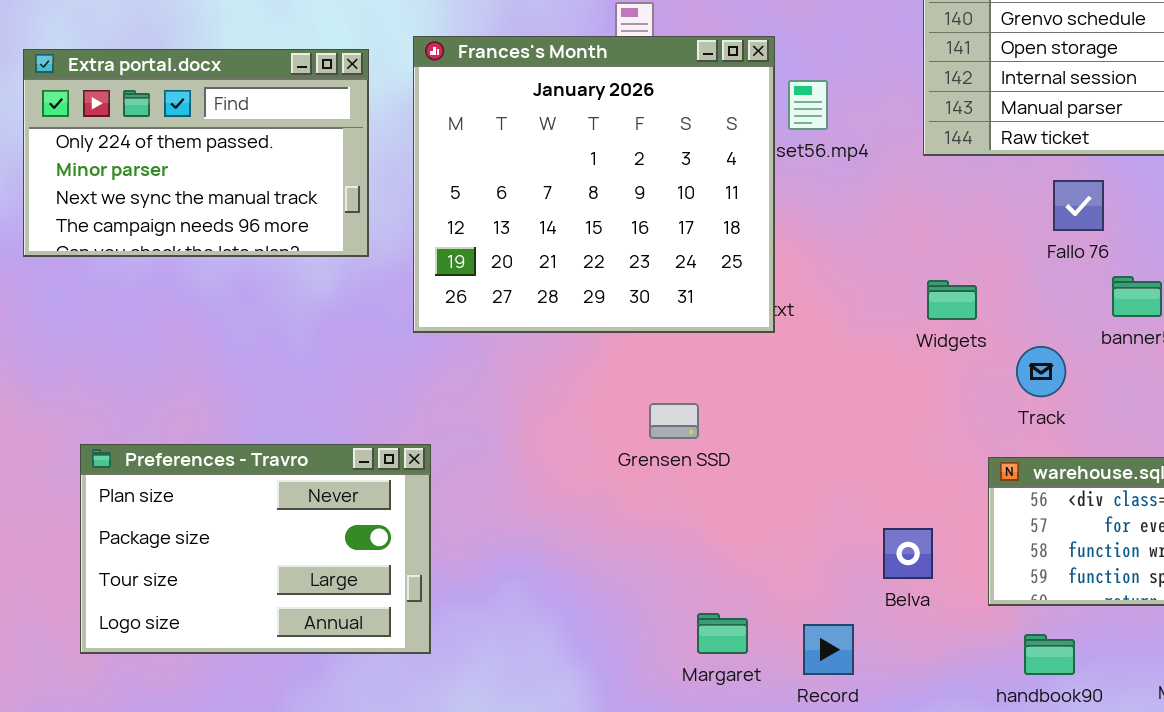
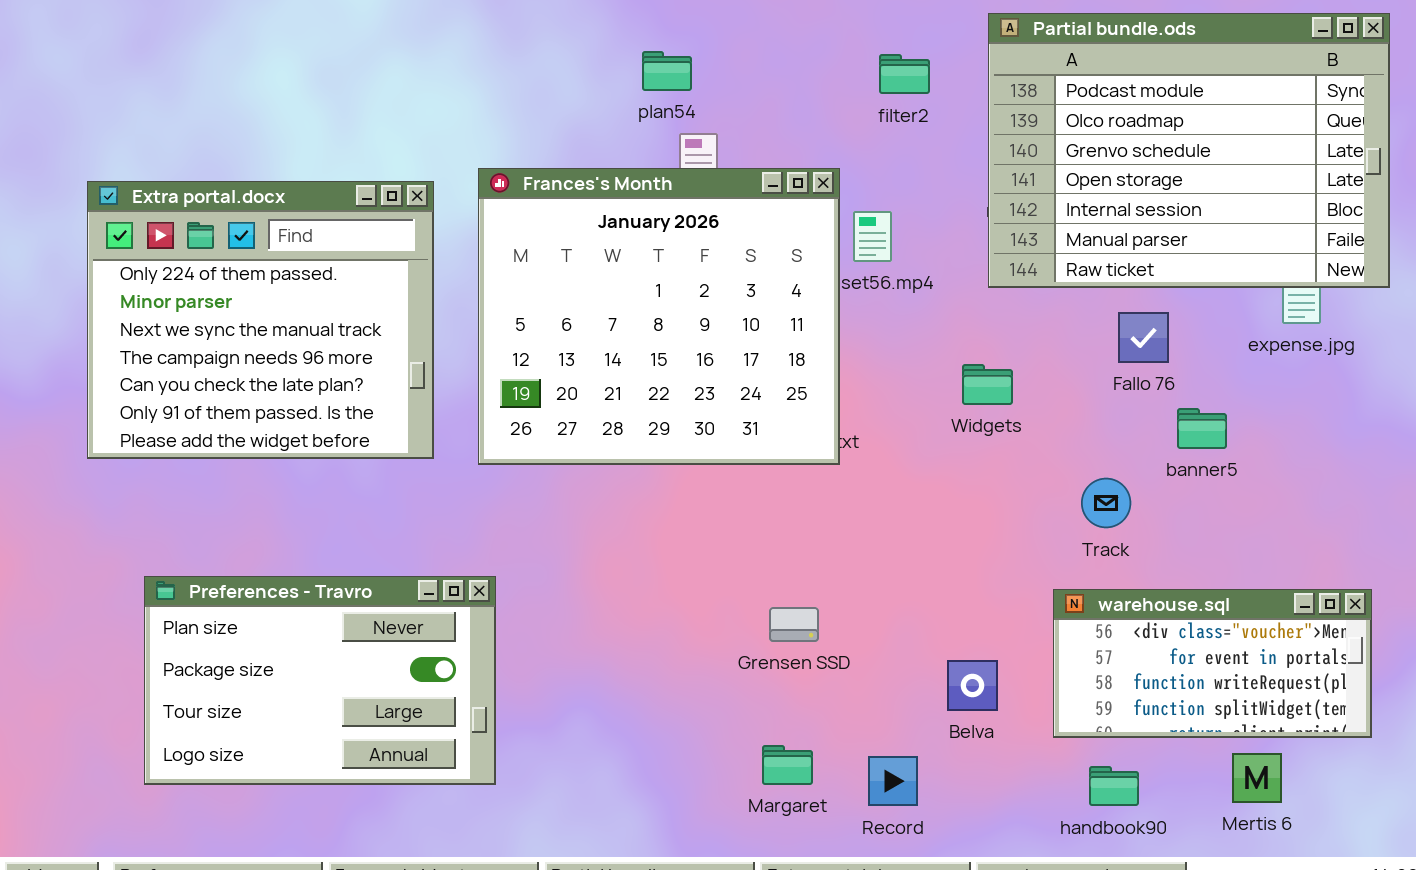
Extra portal.docx: [23,49,369,257] -> [87,181,434,459], resized
Widgets: [927,280,977,320] -> [962,364,1013,405], moved
Grensen SSD: [649,403,699,439] -> [769,607,819,642], moved

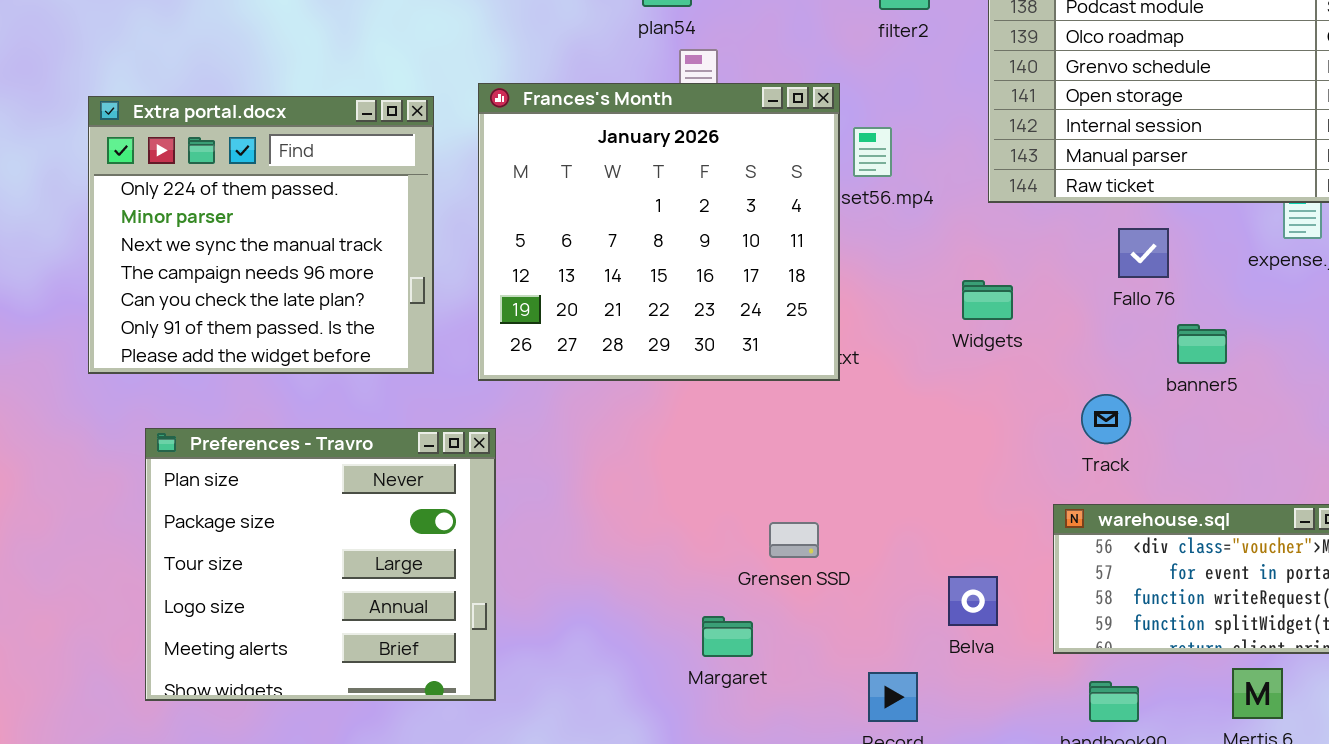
Preferences - Travro: [144,576,496,785] -> [145,428,496,701], resized
Margaret: [762,745,813,785] -> [702,616,753,657], moved

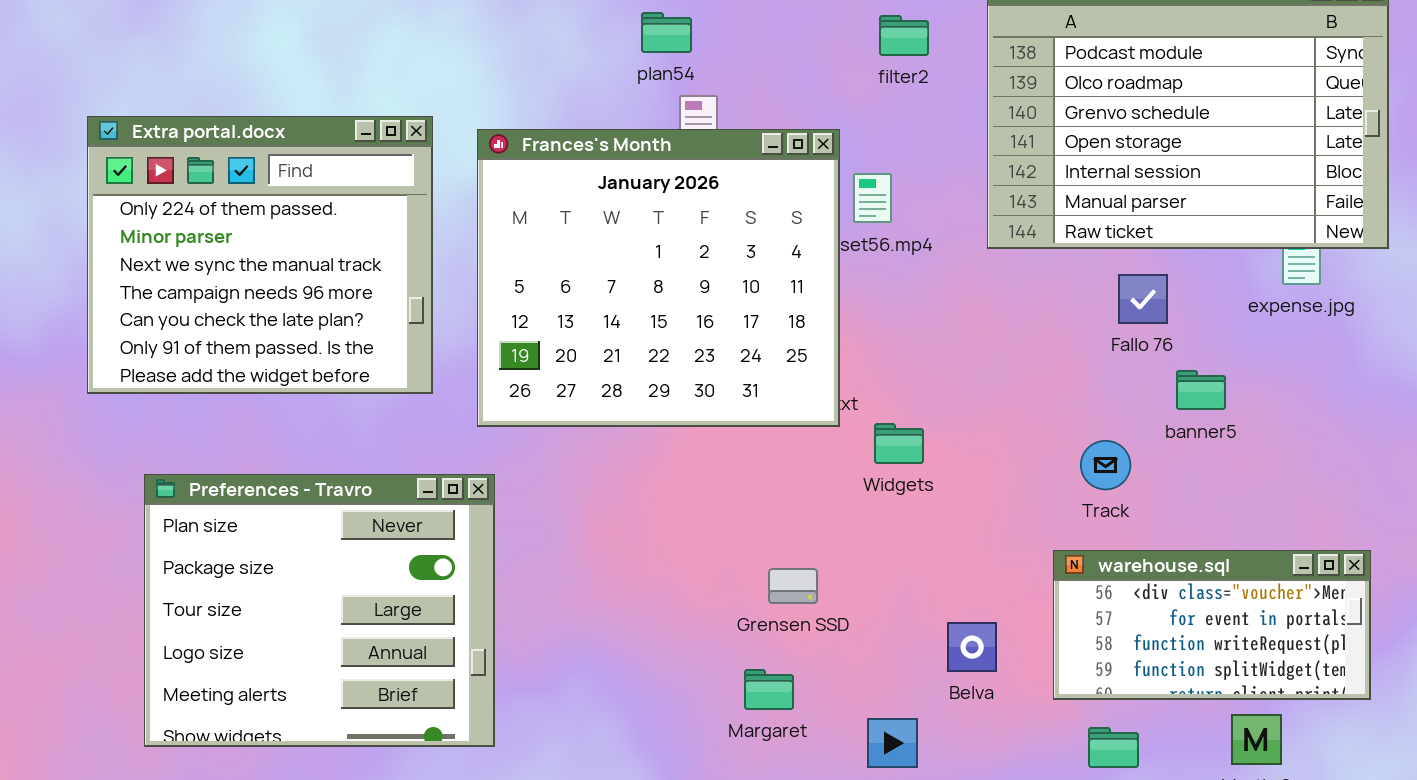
Extra portal.docx: [88,96,434,374] -> [87,116,433,394], moved
Widgets: [962,280,1013,320] -> [874,423,924,464], moved
Margaret: [702,616,753,657] -> [744,669,794,710], moved

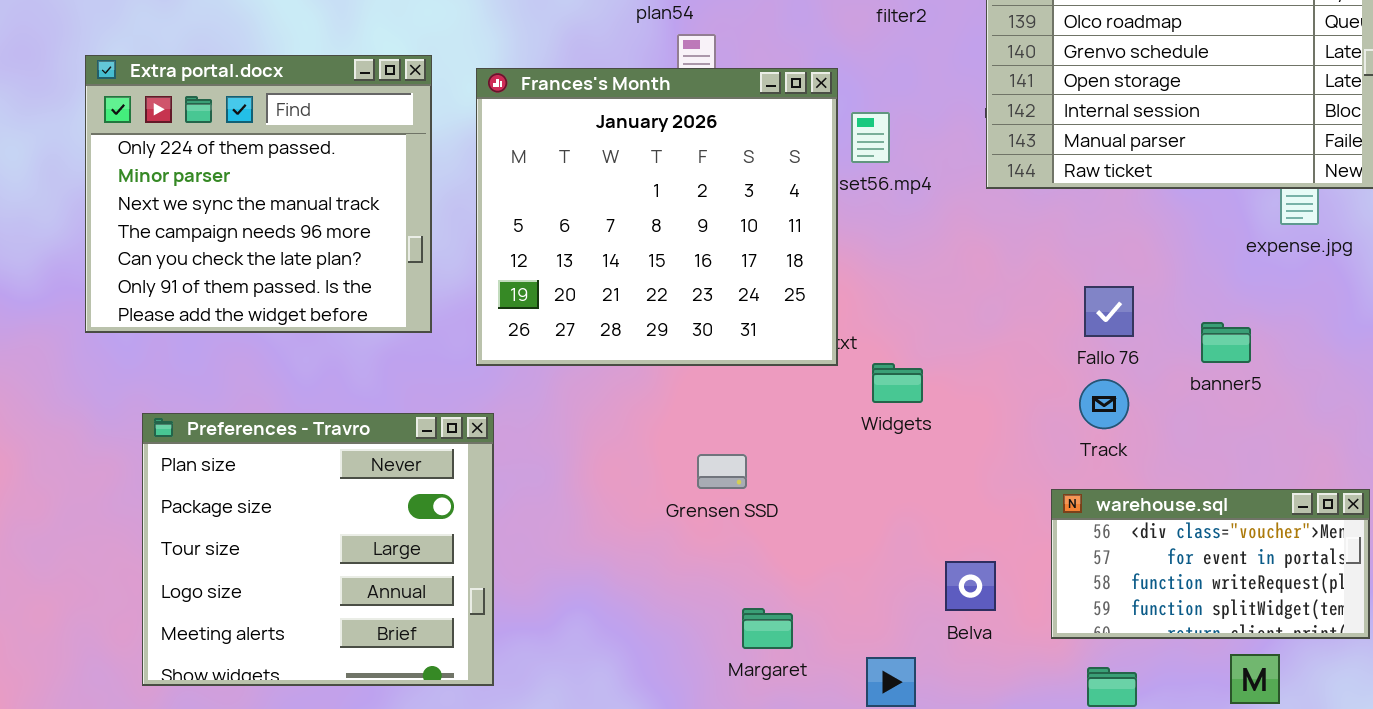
Fallo 76: [1118,274,1168,324] -> [1084,286,1134,337], moved
banner5: [1176,370,1226,410] -> [1201,322,1251,363], moved
Grensen SSD: [768,568,818,604] -> [697,454,747,489], moved

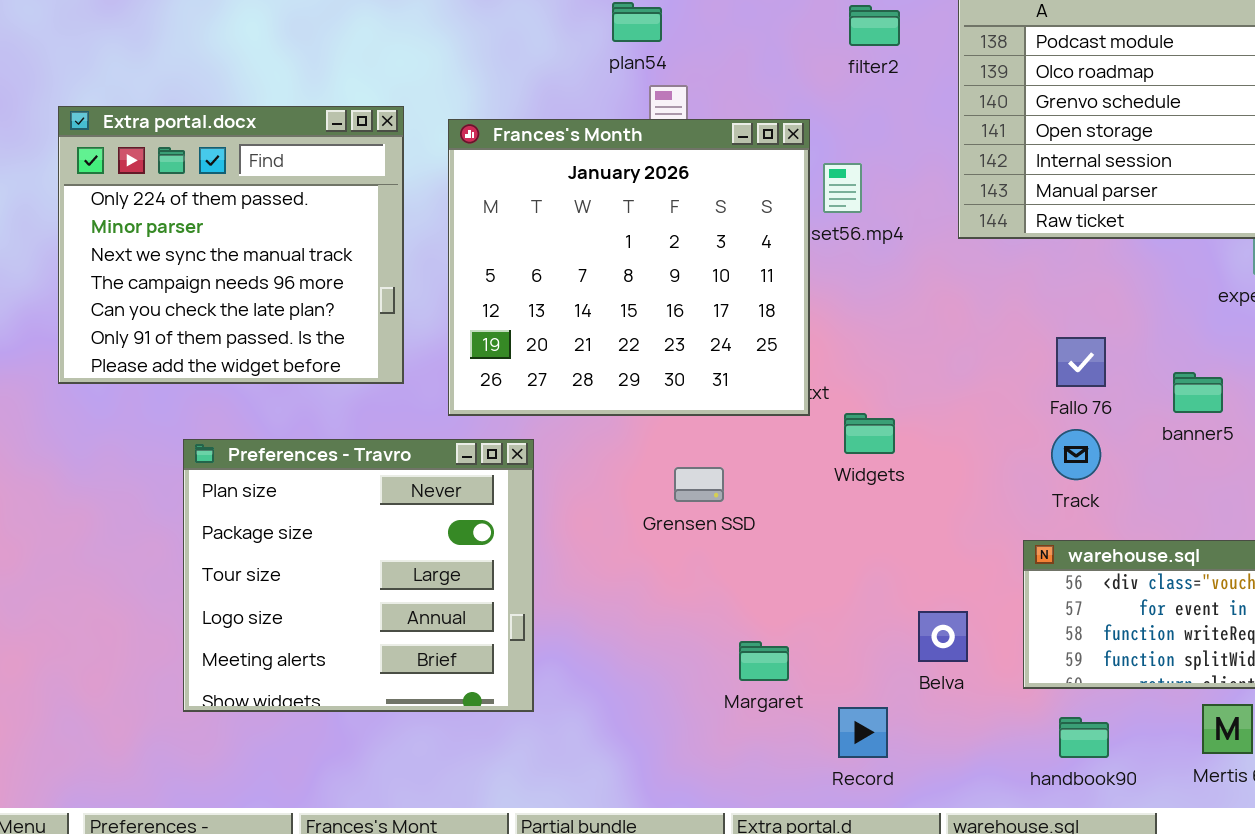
Preferences - Travro: [142,413,494,686] -> [183,439,534,712], moved
Grensen SSD: [697,454,747,489] -> [674,467,724,502], moved
Margaret: [742,608,793,649] -> [739,641,789,681], moved

